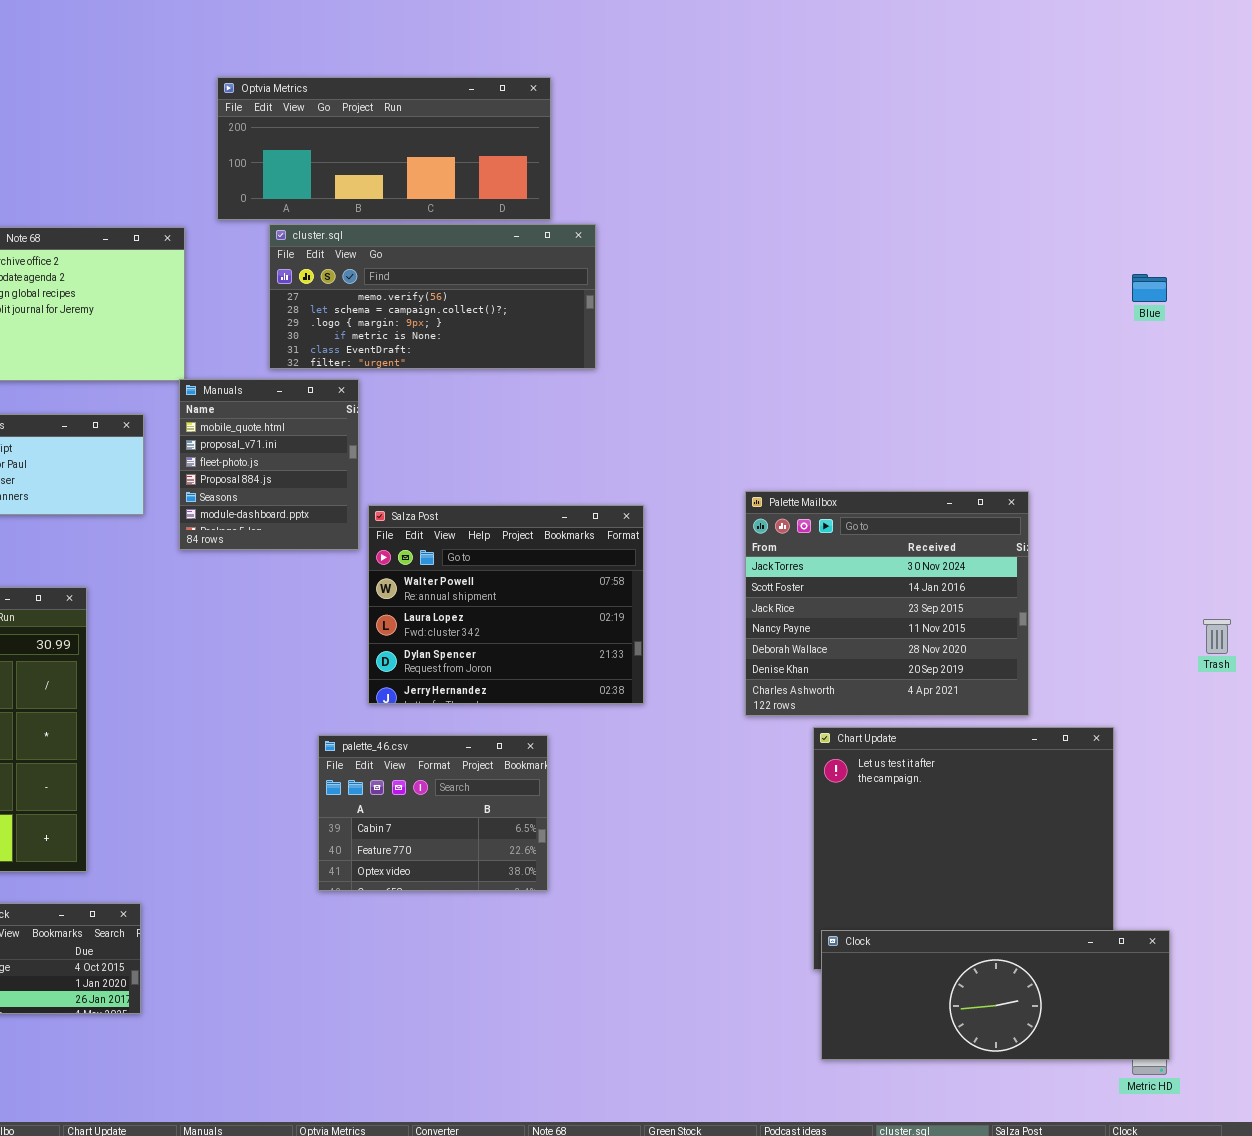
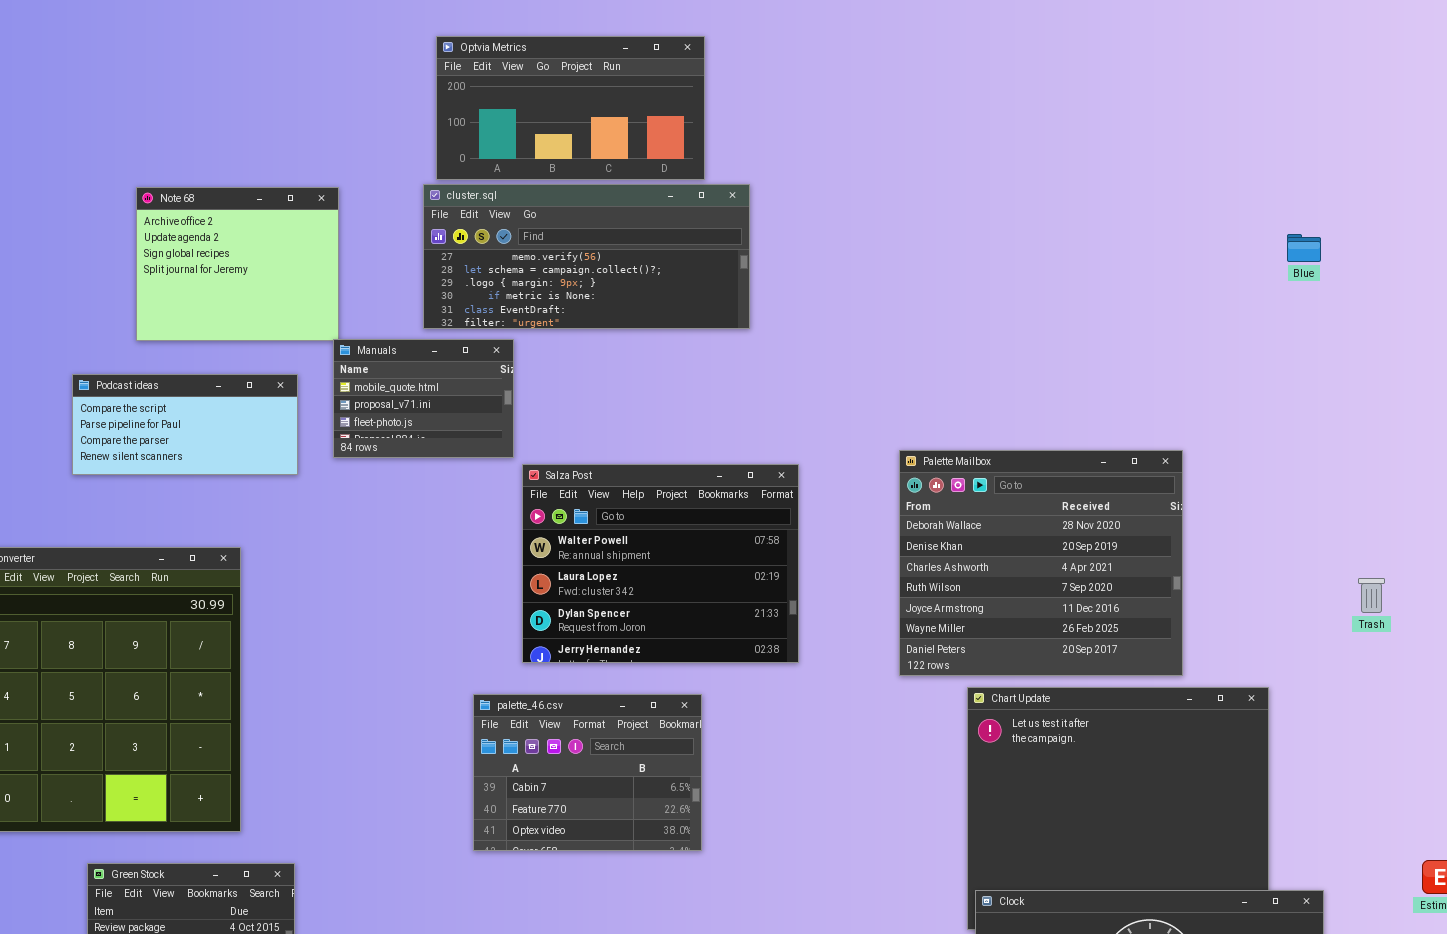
Optvia Metrics: [217,77,551,220] -> [436,36,705,180], resized
Manuals: [179,379,359,550] -> [333,339,514,458], resized
Palette Mailbox: [745,491,1029,716] -> [899,450,1183,676], scrolled down 4 rows

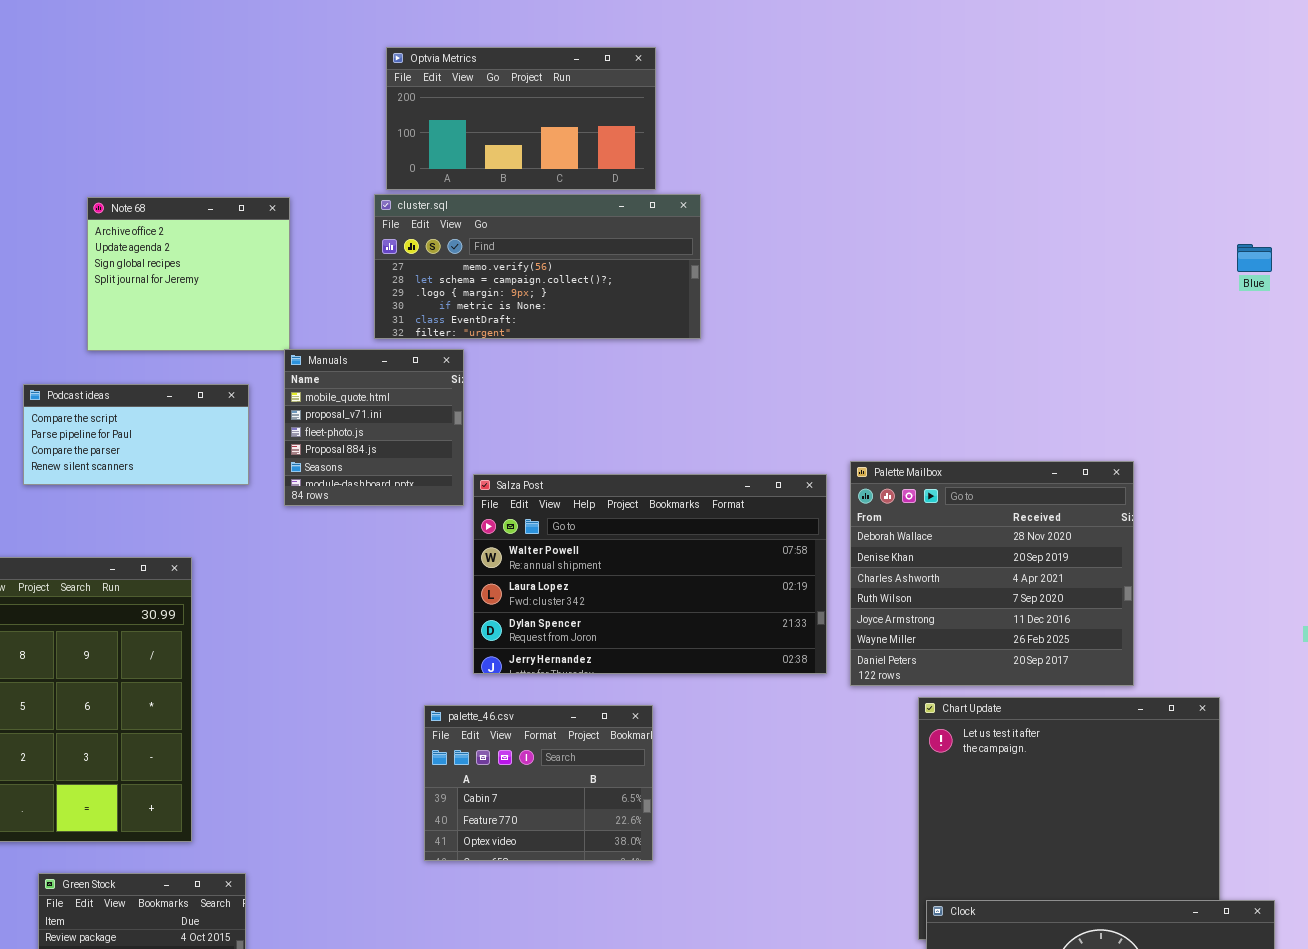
Manuals: [333,339,514,458] -> [284,349,464,506], resized
Salza Post: [522,464,799,663] -> [473,474,827,674], resized

